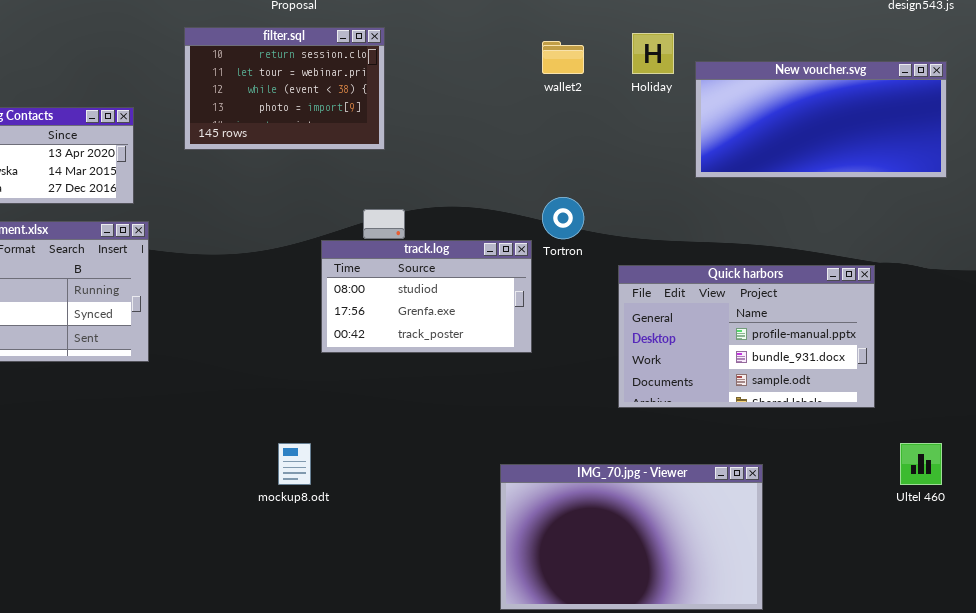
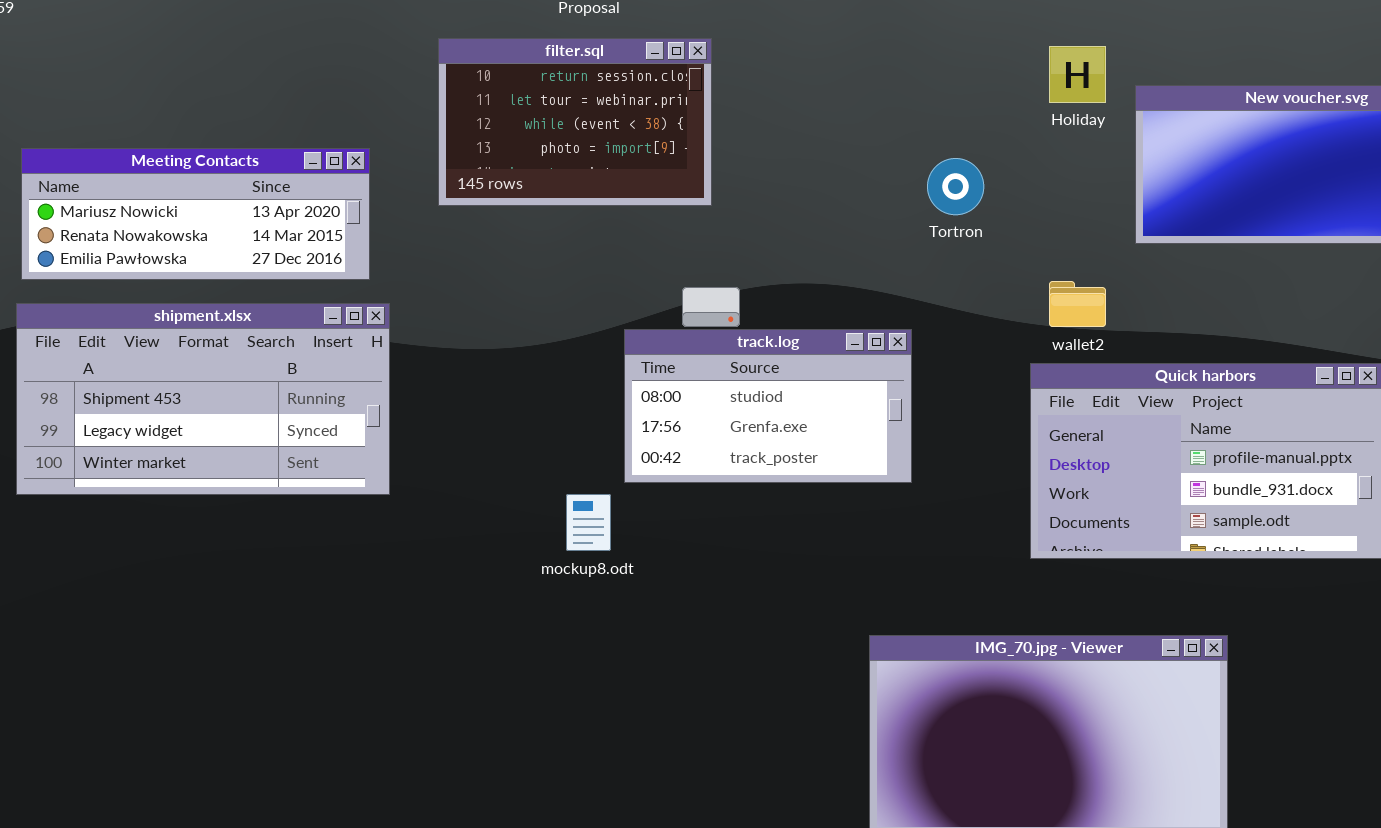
wallet2: [542,41,584,74] -> [1049,281,1106,327], moved
Tortron: [542,197,584,239] -> [927,158,984,215], moved
mockup8.odt: [278,443,311,485] -> [566,494,611,551], moved

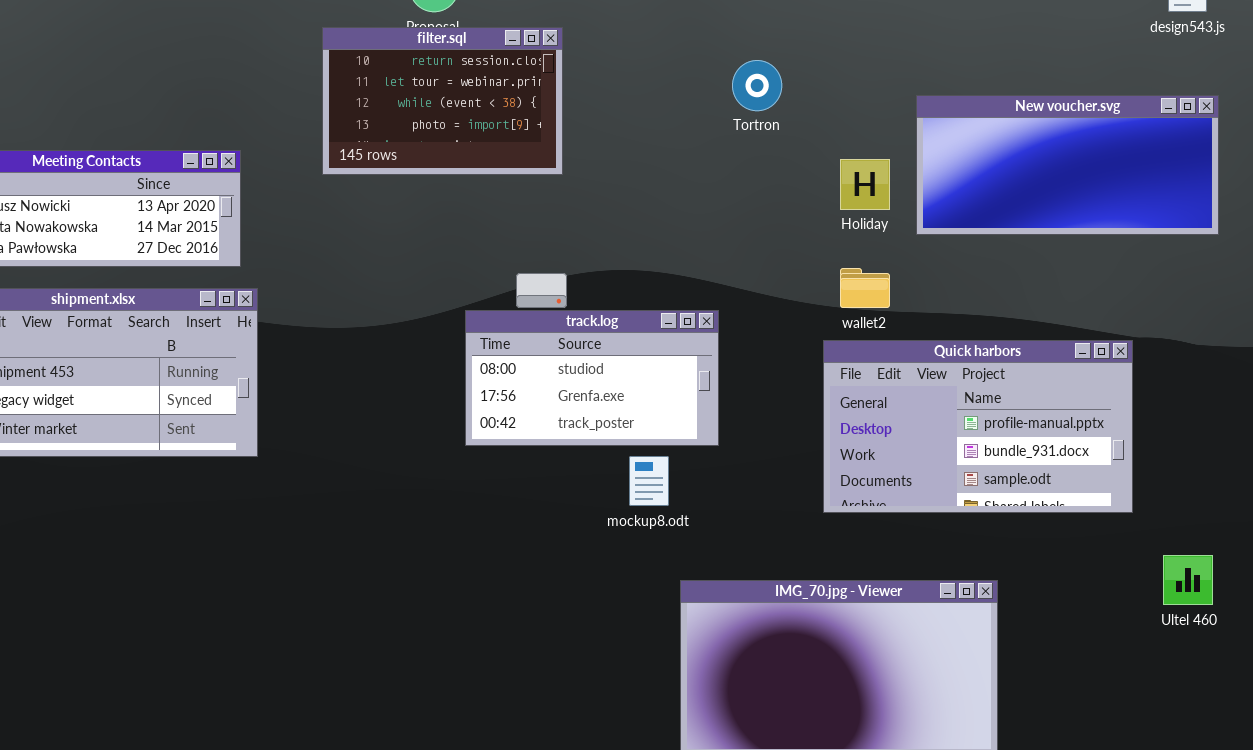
filter.sql: [438,38,712,206] -> [322,27,563,175], moved
Holiday: [1049,46,1106,103] -> [840,159,890,210], moved
Tortron: [927,158,984,215] -> [732,60,782,111], moved
mockup8.odt: [566,494,611,551] -> [629,456,669,506], moved

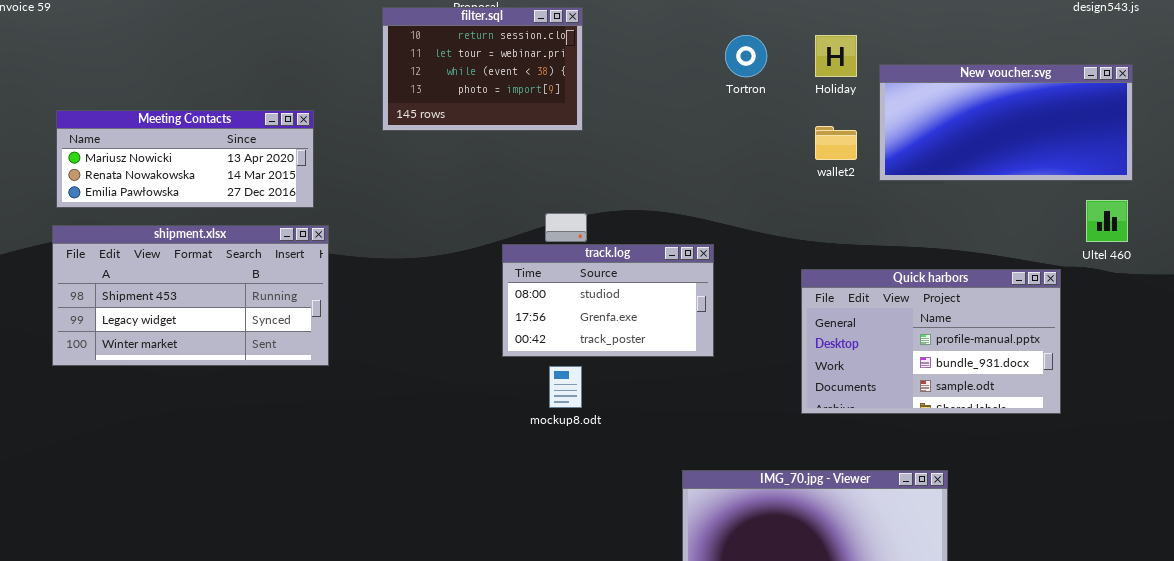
Holiday: [840,159,890,210] -> [815,35,857,77], moved
wallet2: [840,268,890,308] -> [815,126,857,160], moved
mockup8.odt: [629,456,669,506] -> [549,366,582,408], moved
Ultel 460: [1163,555,1213,605] -> [1086,200,1128,242], moved

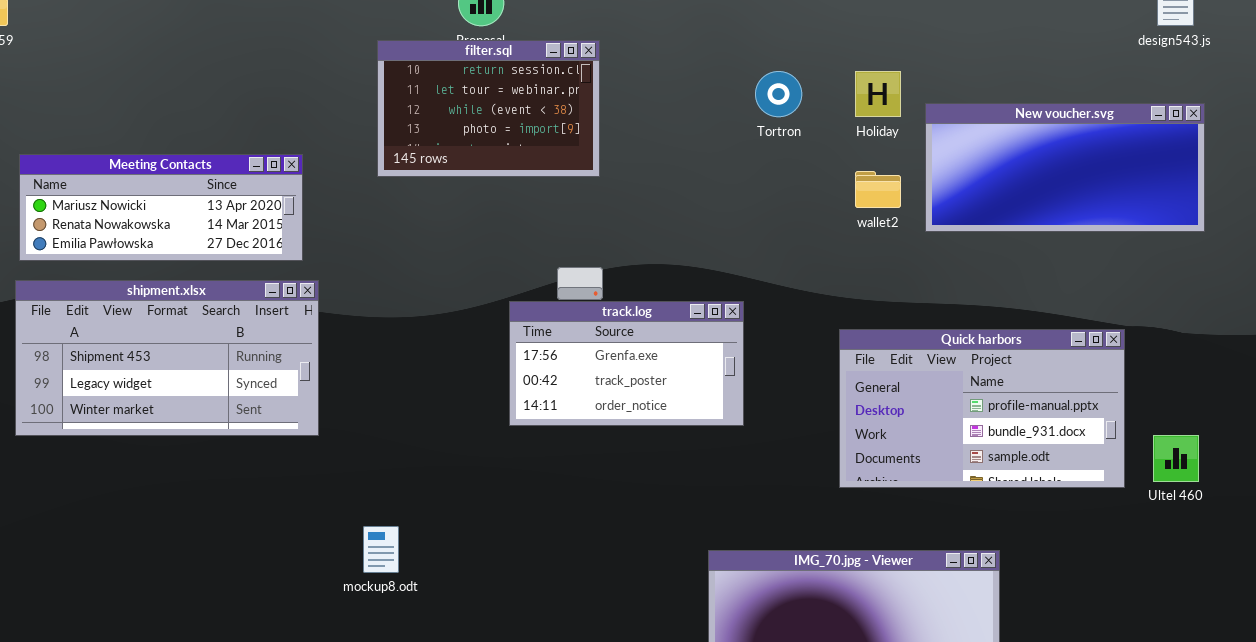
Ultel 460: [1086,200,1128,242] -> [1153,435,1199,482], moved
track.log: [502,244,714,357] -> [509,301,744,426], scrolled down 1 row
mockup8.odt: [549,366,582,408] -> [363,526,399,573], moved

